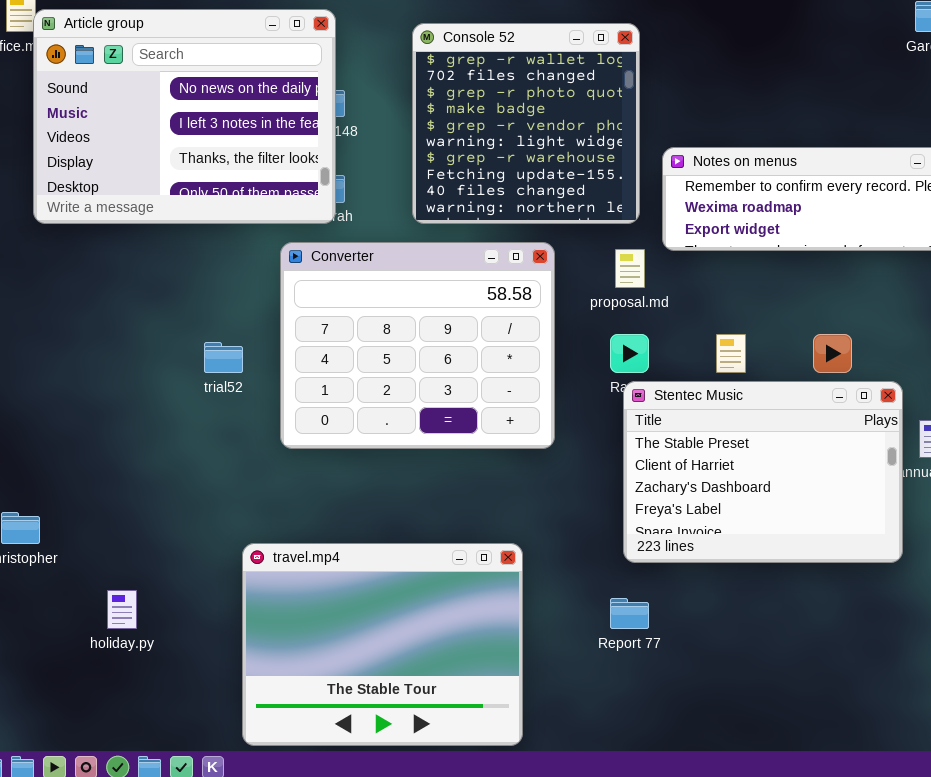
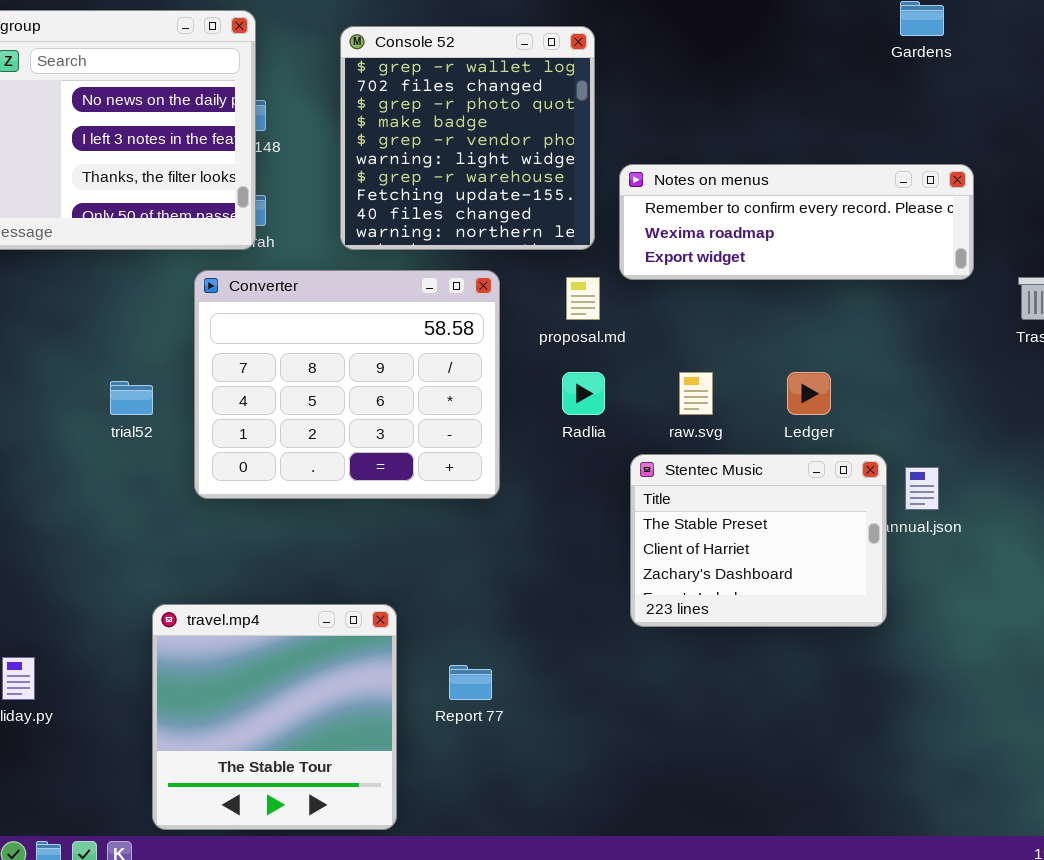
Stentec Music: [623,381,903,563] -> [630,454,887,627], resized
travel.mp4: [242,543,523,746] -> [152,604,397,830], resized
Report 77: [610,598,649,629] -> [449,665,492,700], moved

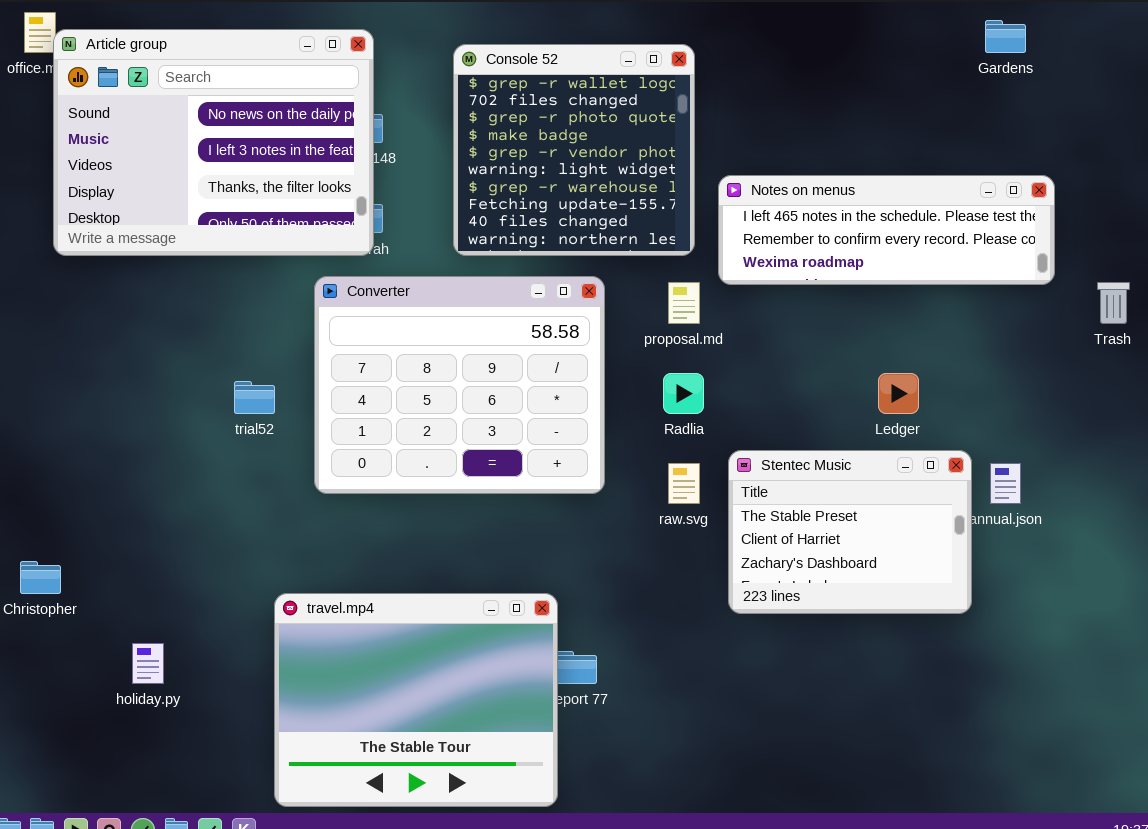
Notes on menus: [619,164,974,280] -> [718,175,1055,285], scrolled up 1 row
raw.svg: [679,372,713,415] -> [668,463,700,504], moved
travel.mp4: [152,604,397,830] -> [274,593,558,807], resized

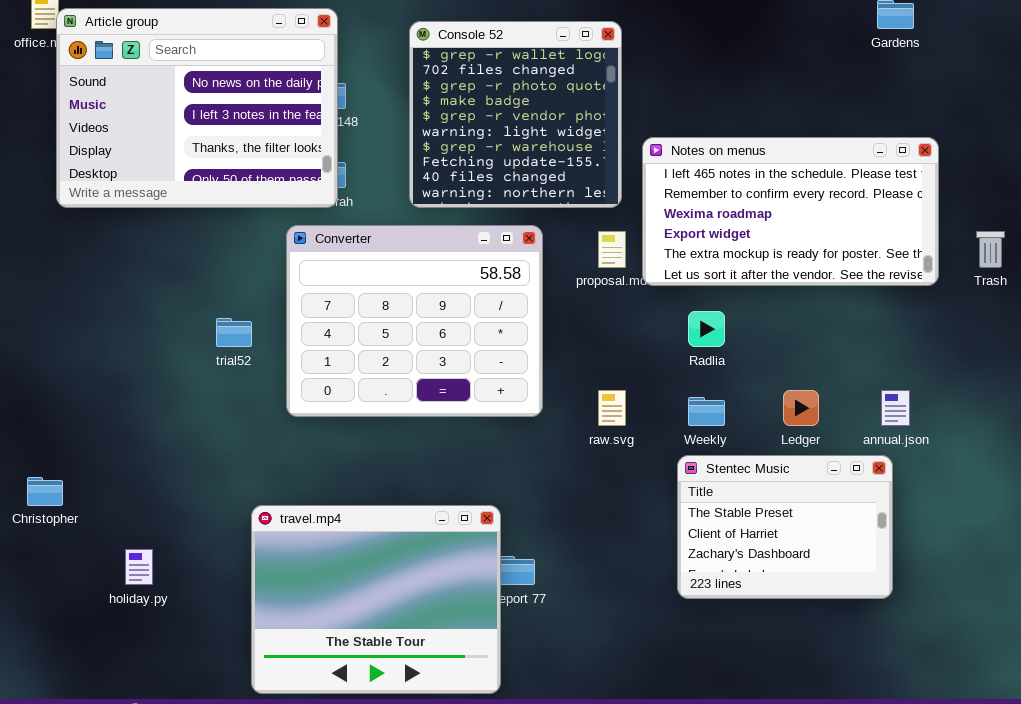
Notes on menus: [718,175,1055,285] -> [642,137,939,286], resized
Radlia: [663,373,704,414] -> [688,311,725,347], moved
Ledger: [878,373,919,414] -> [783,390,819,426], moved
Stentec Music: [728,450,972,614] -> [677,455,893,599], moved

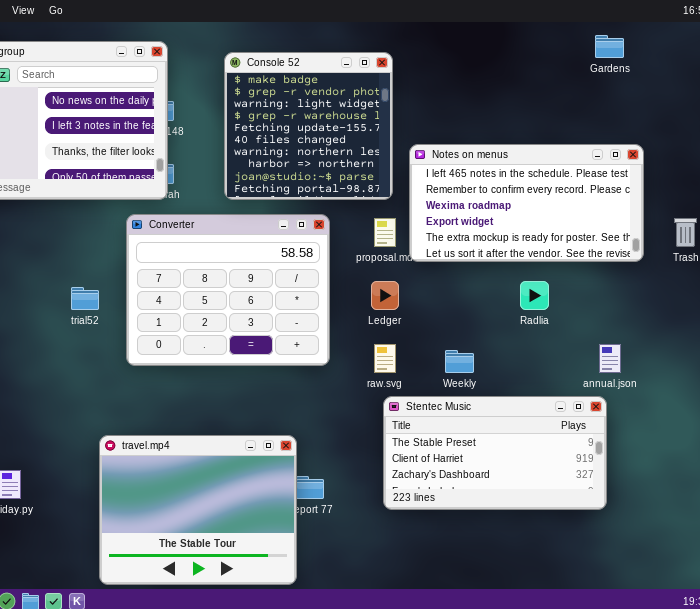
Console 52: [409,21,622,208] -> [224,52,393,200], scrolled down 3 rows
Radlia: [688,311,725,347] -> [520,281,549,310], moved
Ledger: [783,390,819,426] -> [371,281,399,310], moved
Stentec Music: [677,455,893,599] -> [383,396,607,510], resized

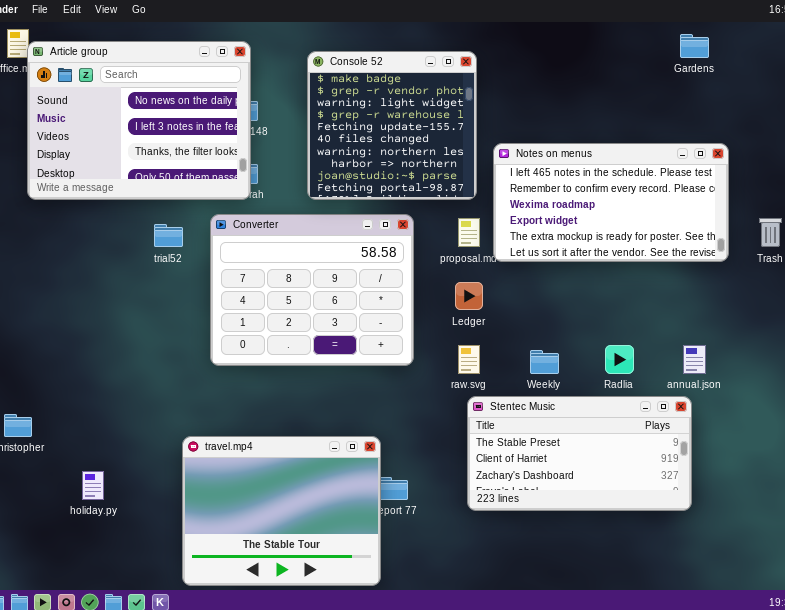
Radlia: [520,281,549,310] -> [605,345,634,374], moved
trial52: [71,287,99,310] -> [154,224,183,247], moved

